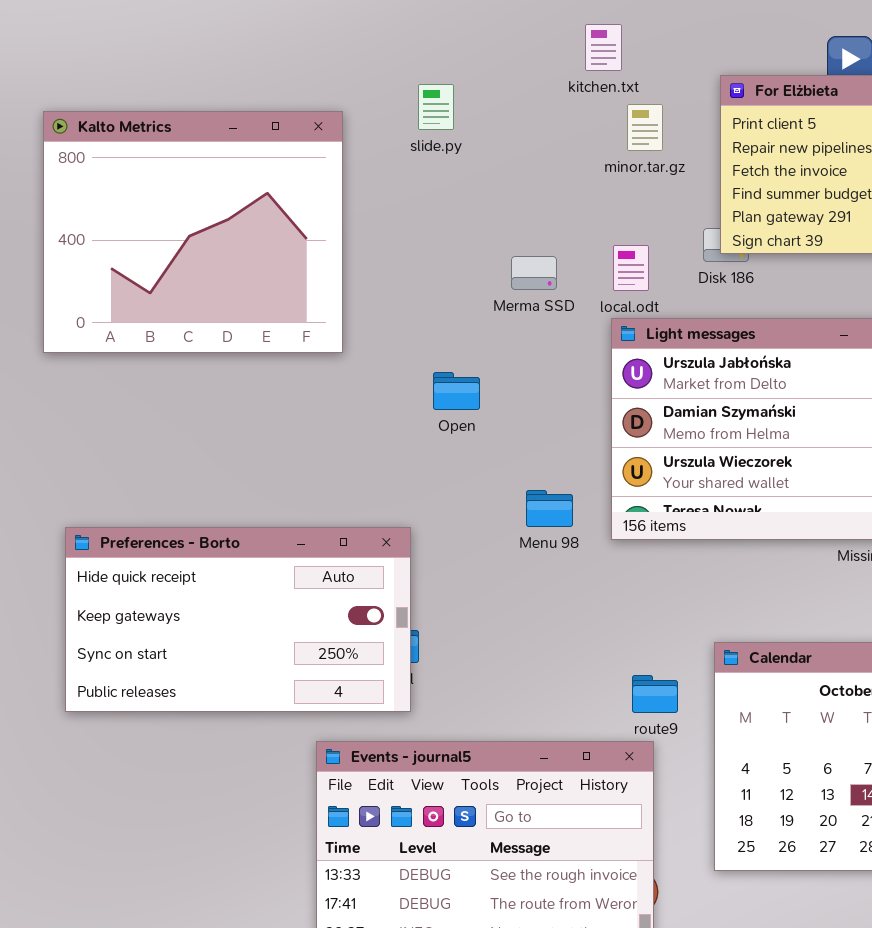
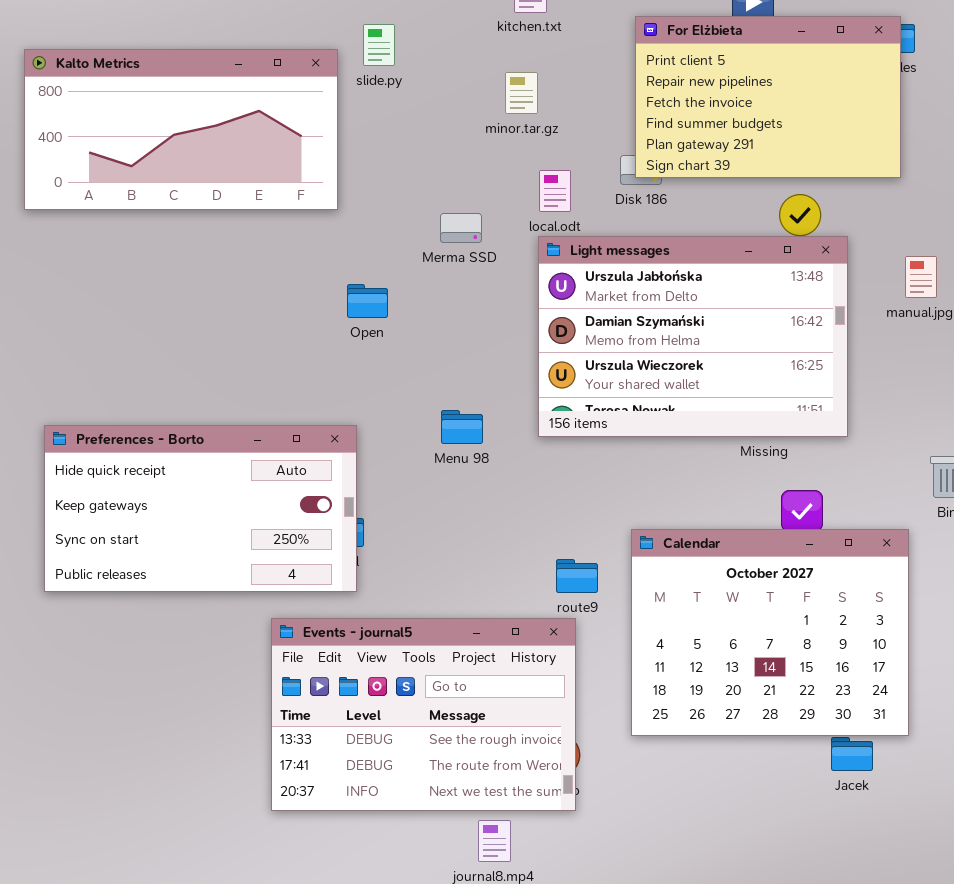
minor.tar.gz: [627,104,663,151] -> [505,72,538,114], moved
Kalto Metrics: [43,111,343,353] -> [24,49,338,210], resized
Merma SSD: [511,256,557,290] -> [440,213,482,243], moved
Open: [433,372,480,410] -> [347,284,388,318], moved
Menu 98: [526,490,573,527] -> [441,410,483,444], moved

